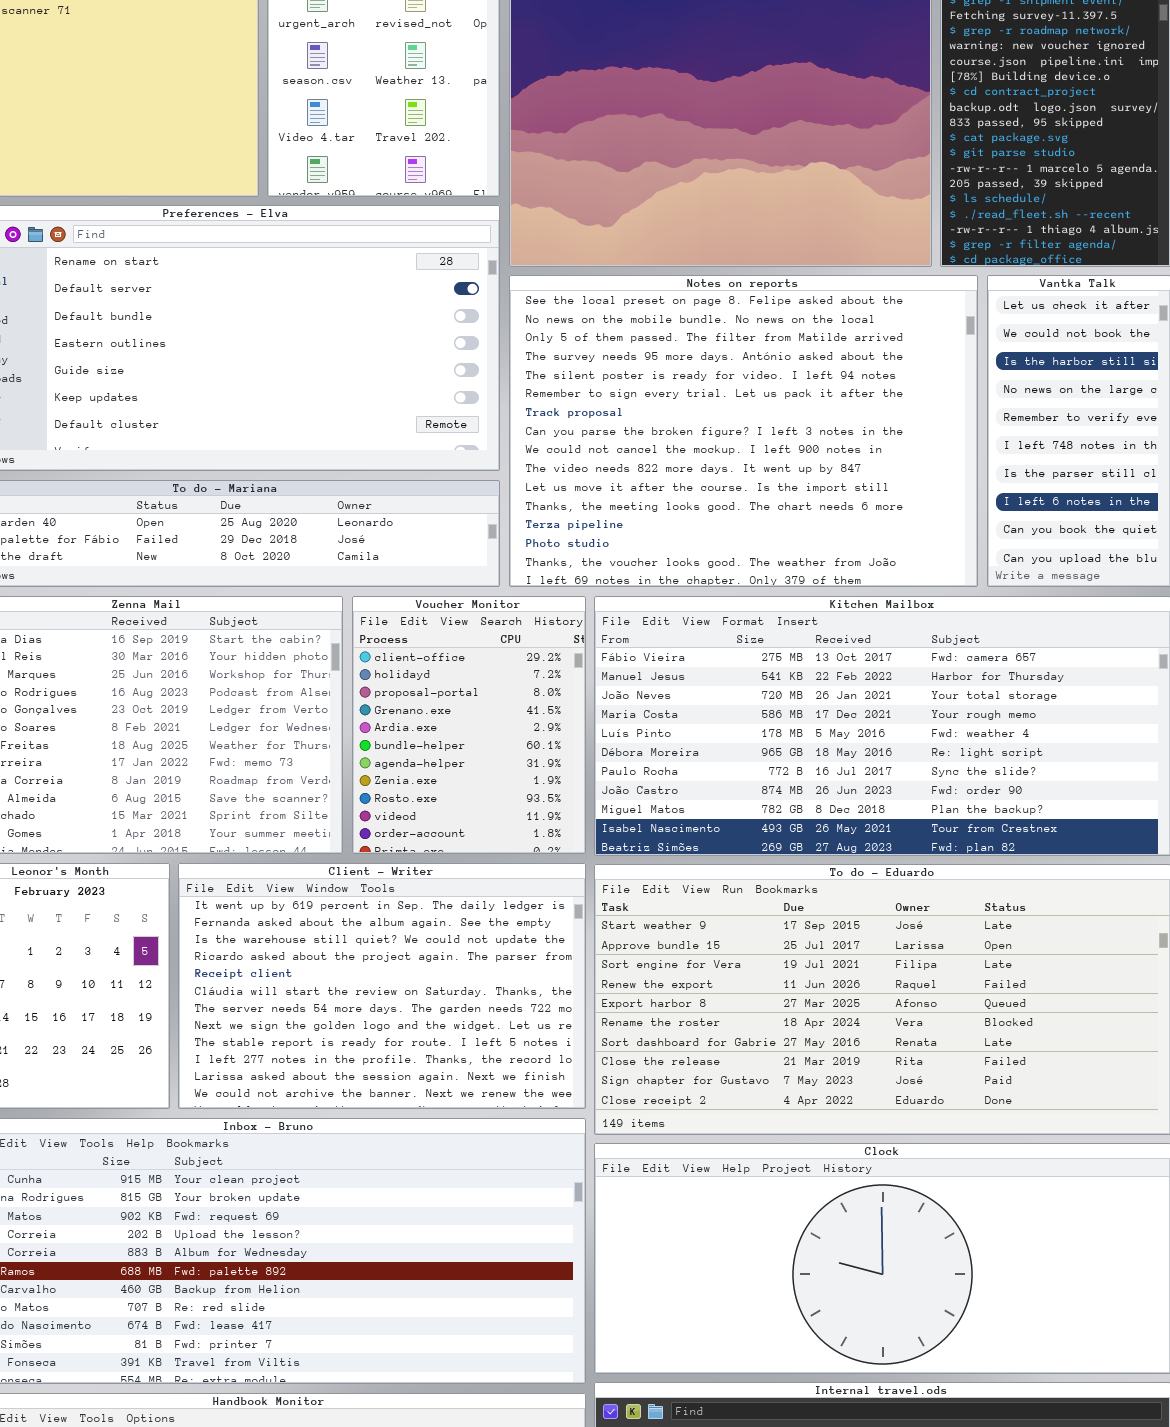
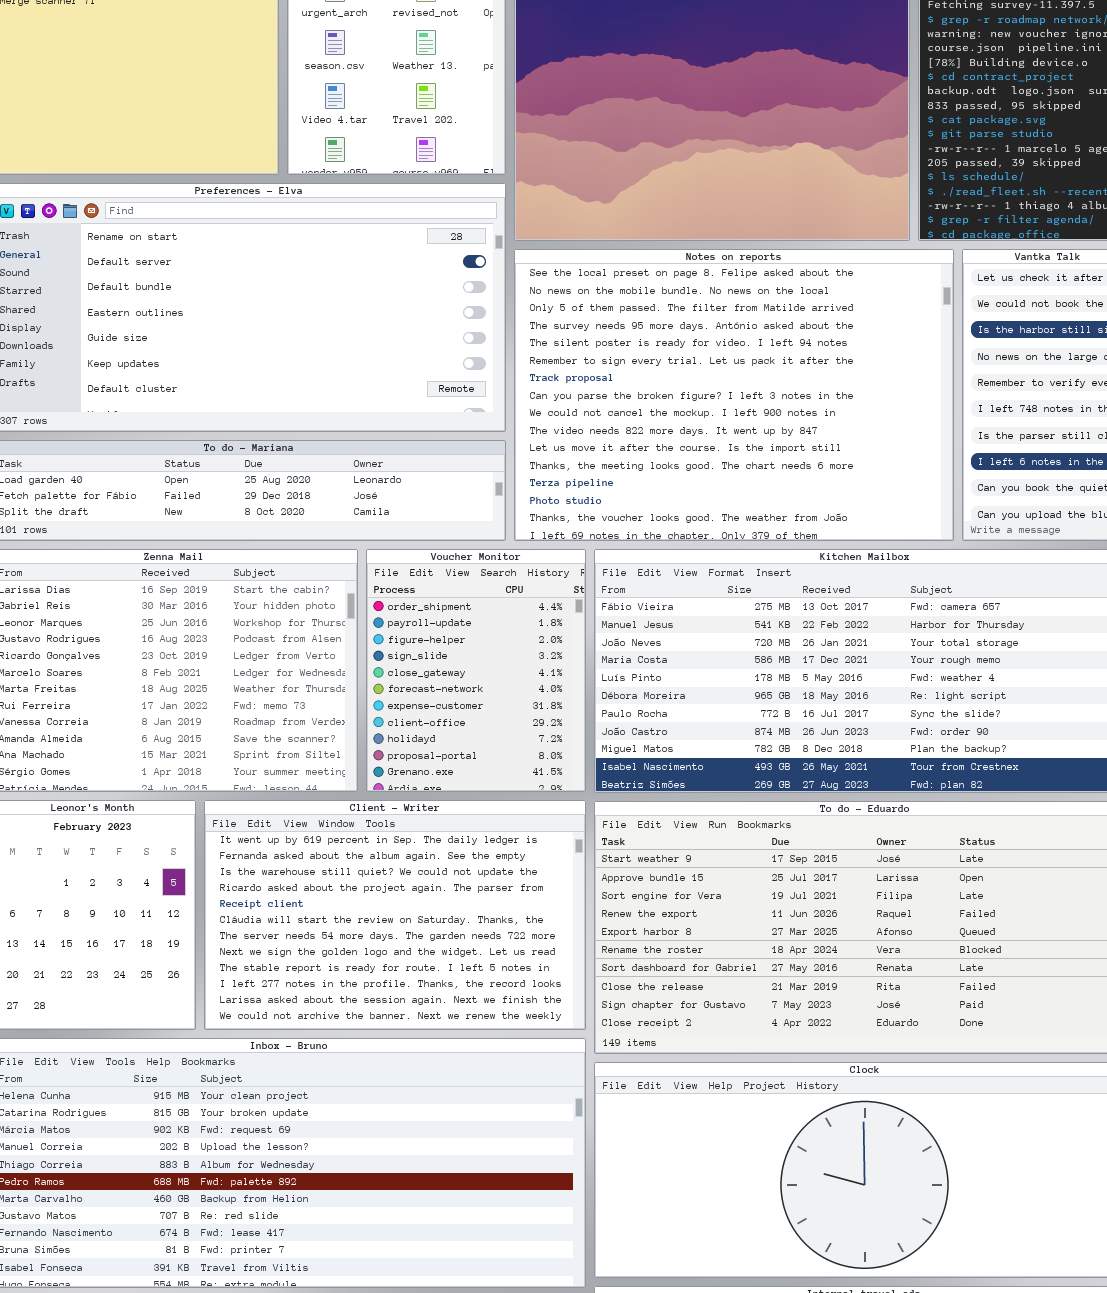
Voucher Monitor: [352,596,586,854] -> [366,549,586,792], scrolled up 7 rows

